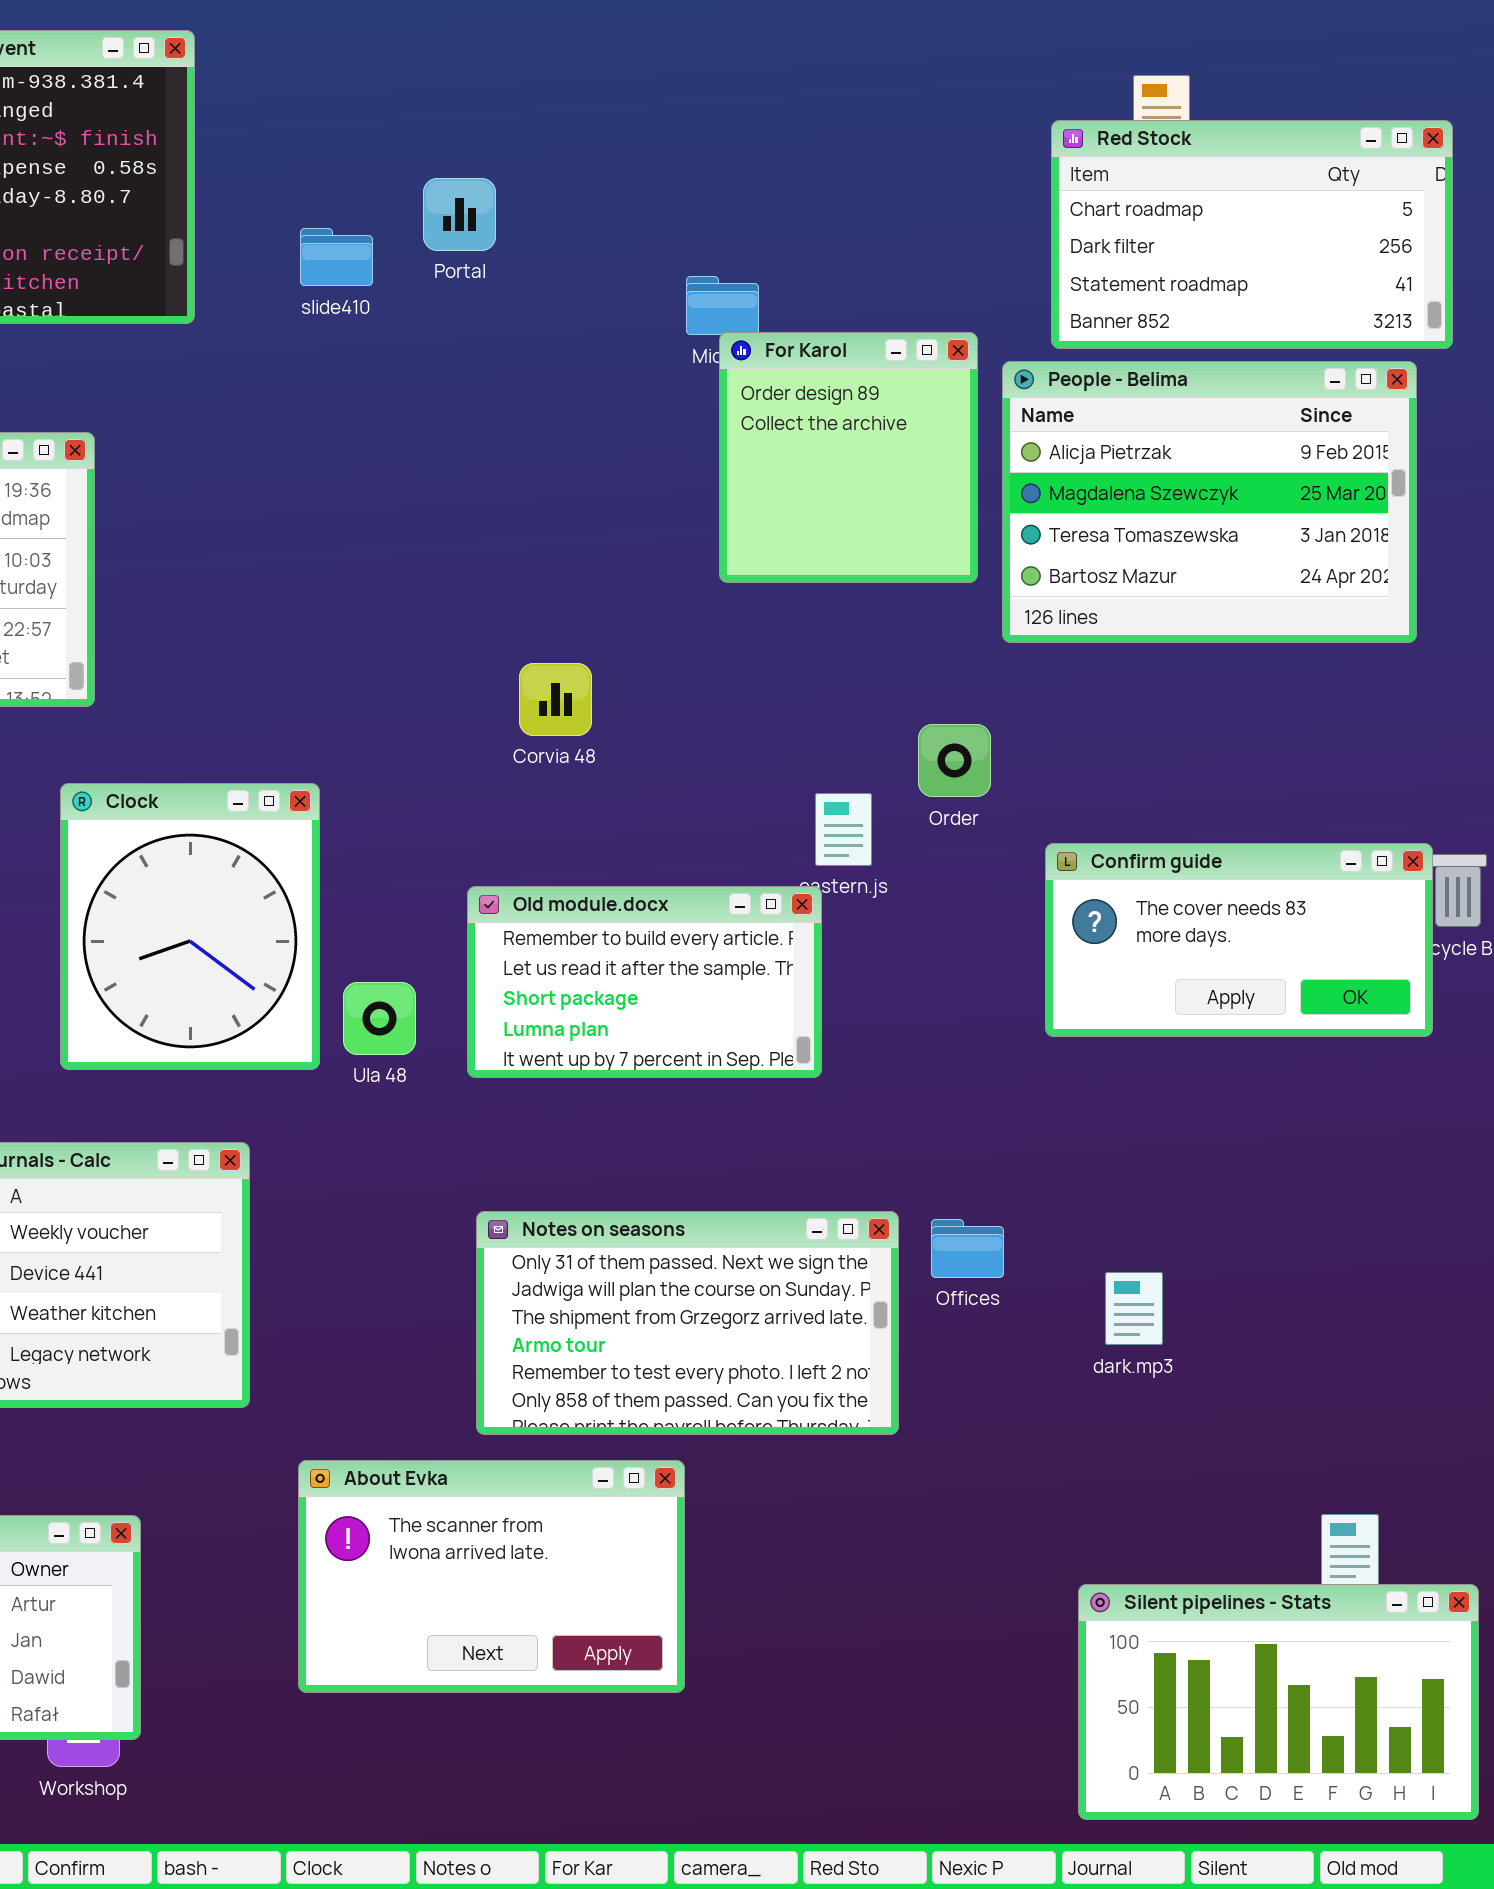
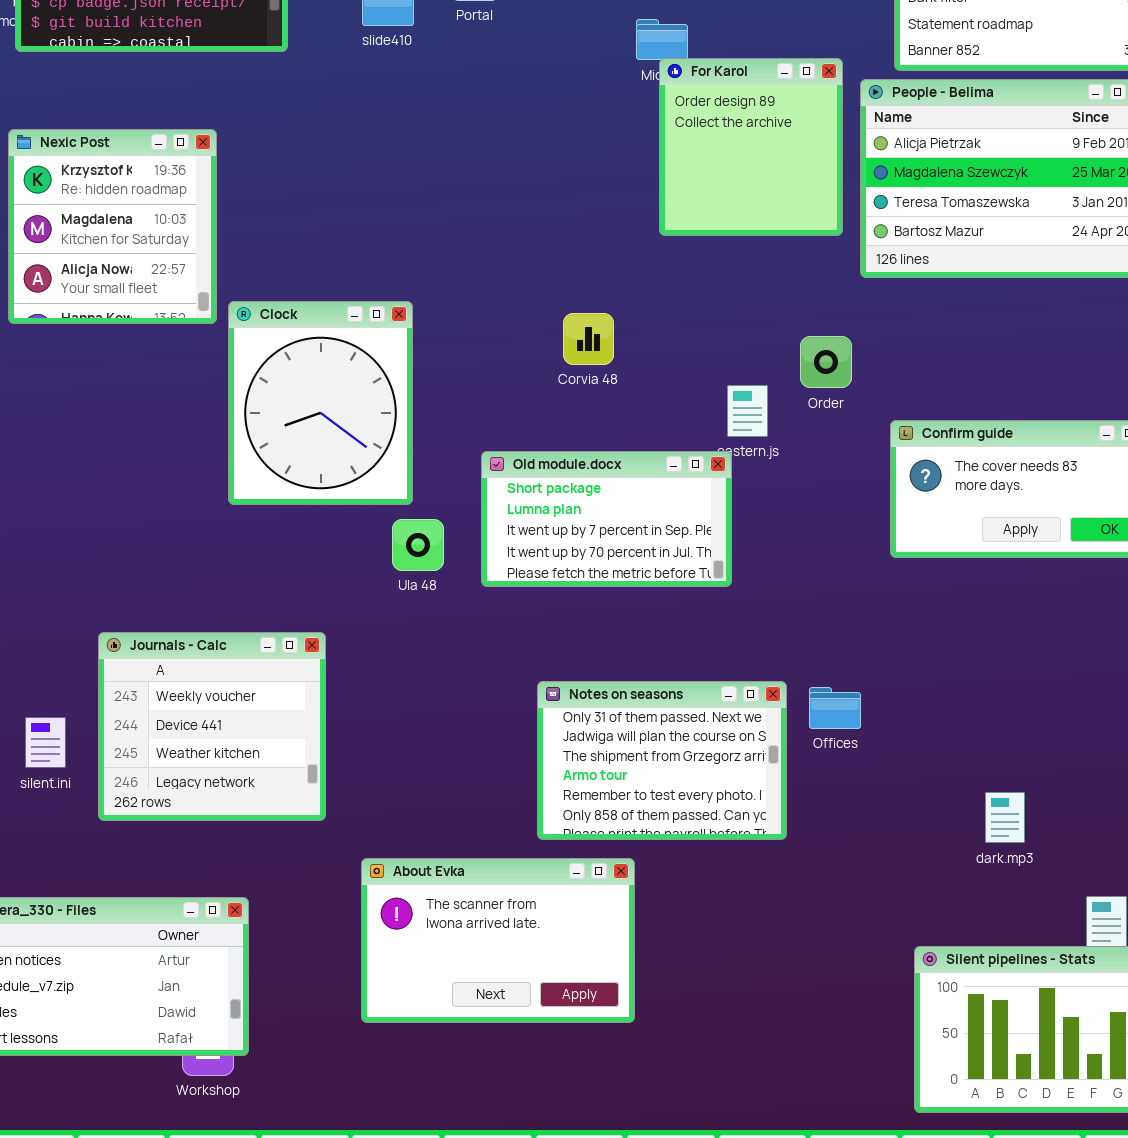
Corvia 48: [519,663,592,736] -> [563,313,614,365], moved
Clock: [60,783,320,1070] -> [228,301,413,505], moved
Old module.docx: [467,886,822,1078] -> [481,451,732,587], scrolled down 2 rows
Notes on seasons: [476,1211,899,1435] -> [537,681,787,840], resized
dark.mp3: [1105,1272,1163,1345] -> [985,792,1025,843], moved

